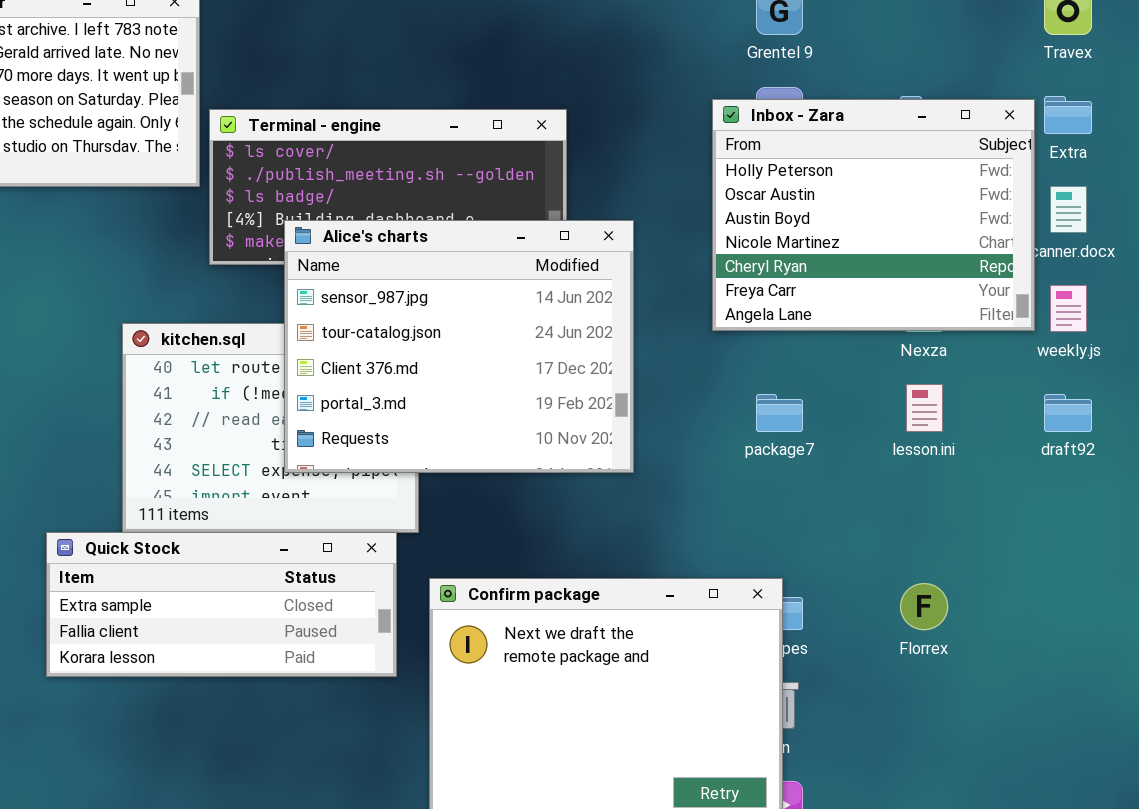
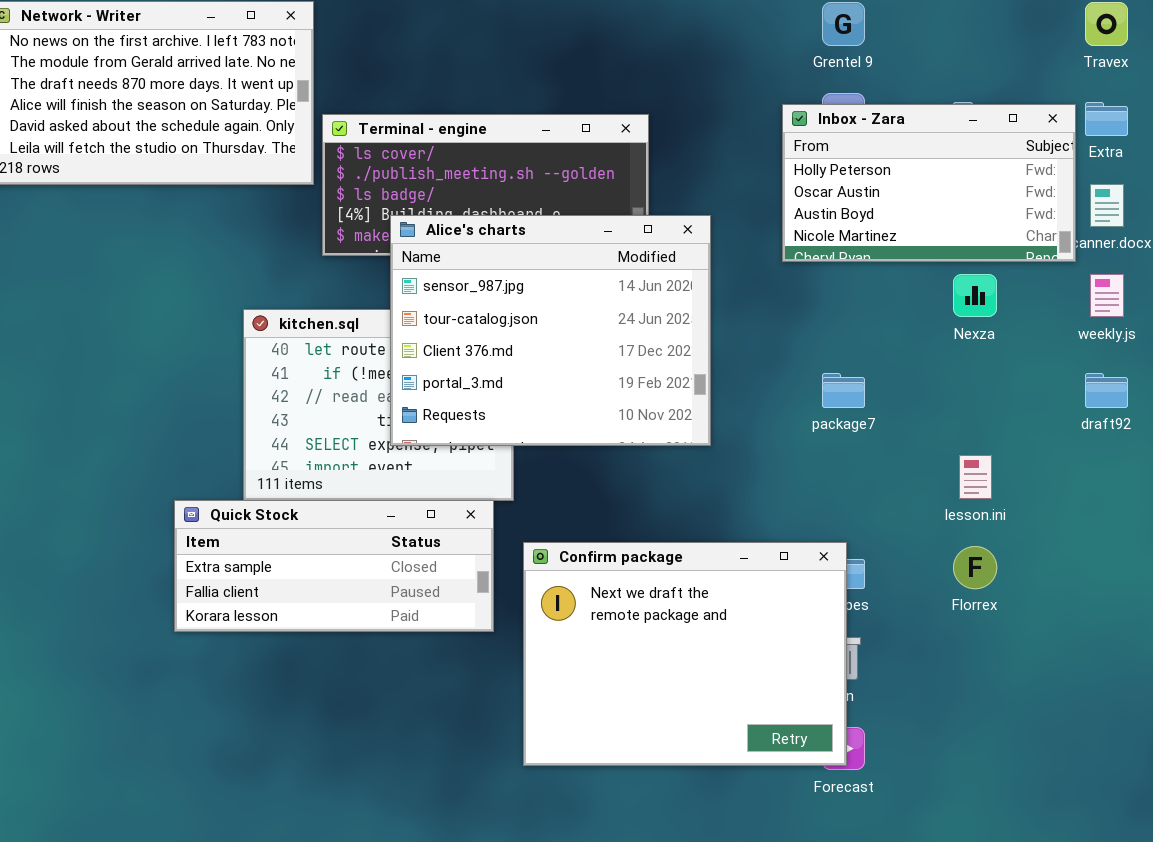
Inbox - Zara: [712,99,1035,331] -> [782,104,1076,262], resized
lesson.ini: [906,384,943,432] -> [959,455,992,499], moved

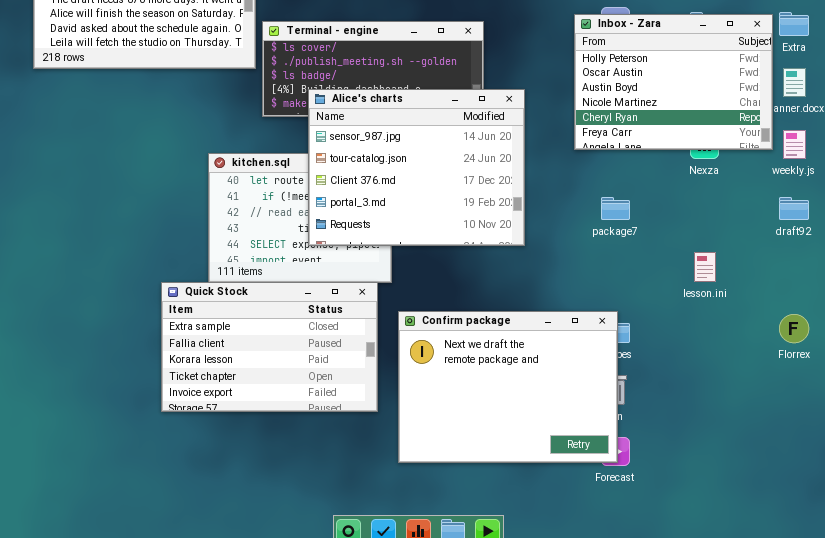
Inbox - Zara: [782,104,1076,262] -> [574,14,773,150], resized
Quick Stock: [174,500,494,632] -> [161,282,378,412], resized
Florrex: [953,546,997,589] -> [779,314,809,343], moved

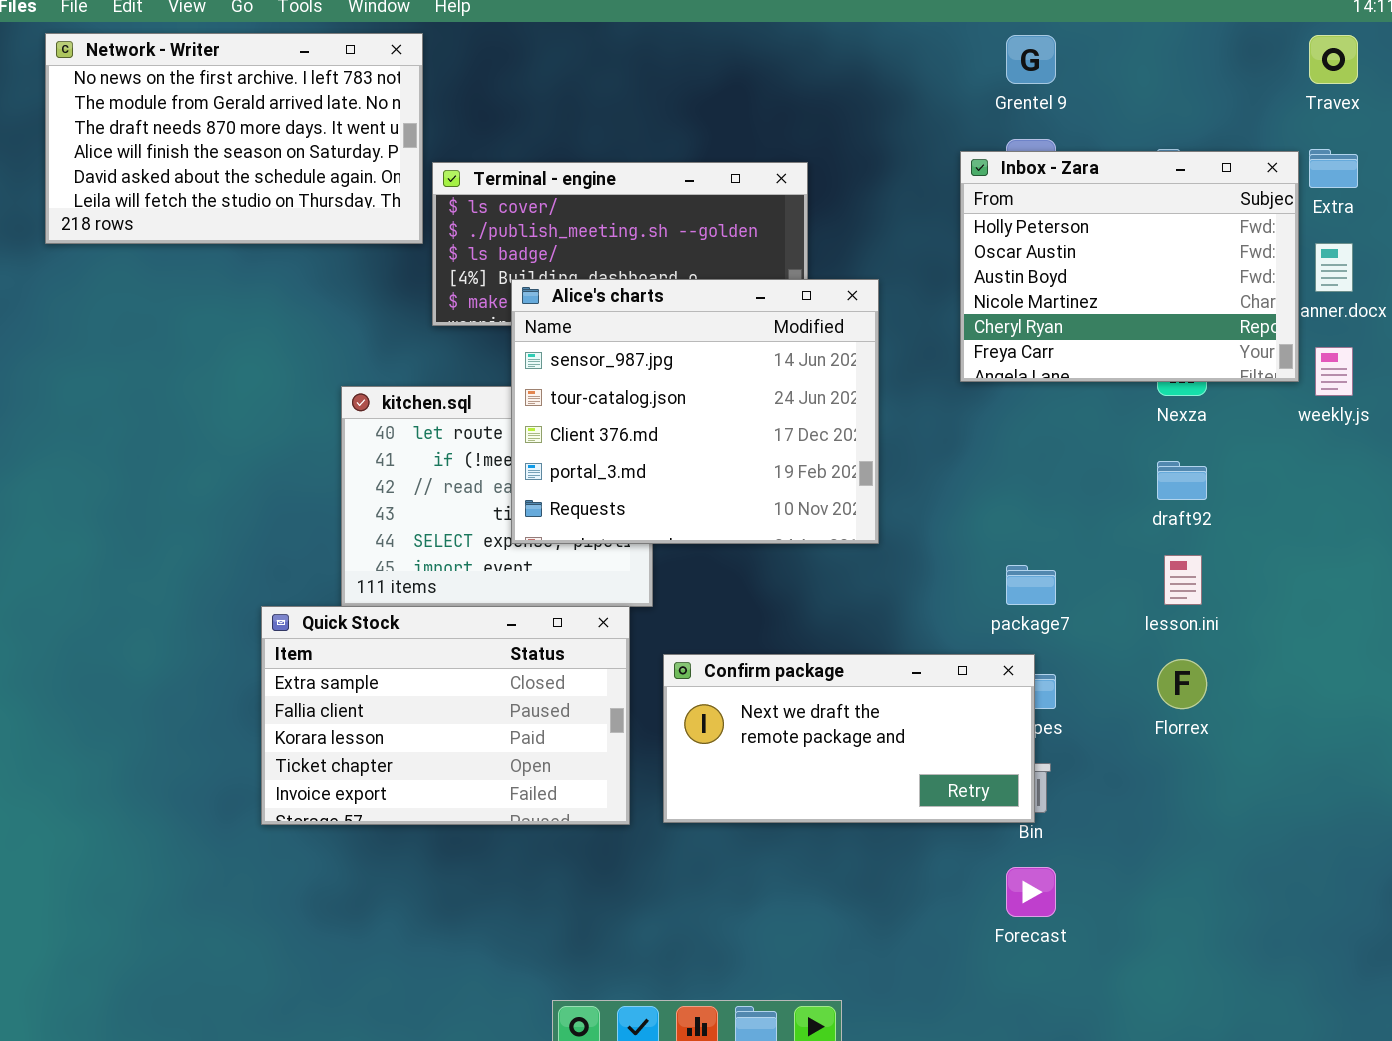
package7: [601,197,630,220] -> [1006,565,1056,605], moved
draft92: [779,197,809,220] -> [1157,461,1207,500], moved
Confirm package: [398,311,618,463] -> [663,654,1035,823], resized
Florrex: [779,314,809,343] -> [1157,659,1207,709], moved

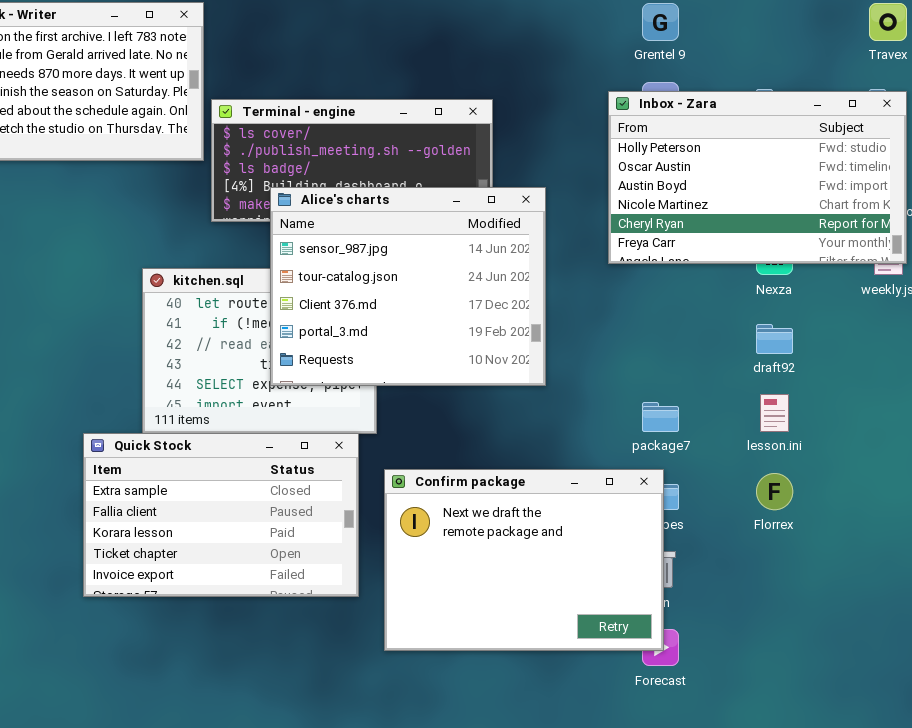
Inbox - Zara: [960,151,1299,382] -> [608,91,907,264], resized
Confirm package: [663,654,1035,823] -> [384,469,664,651], resized

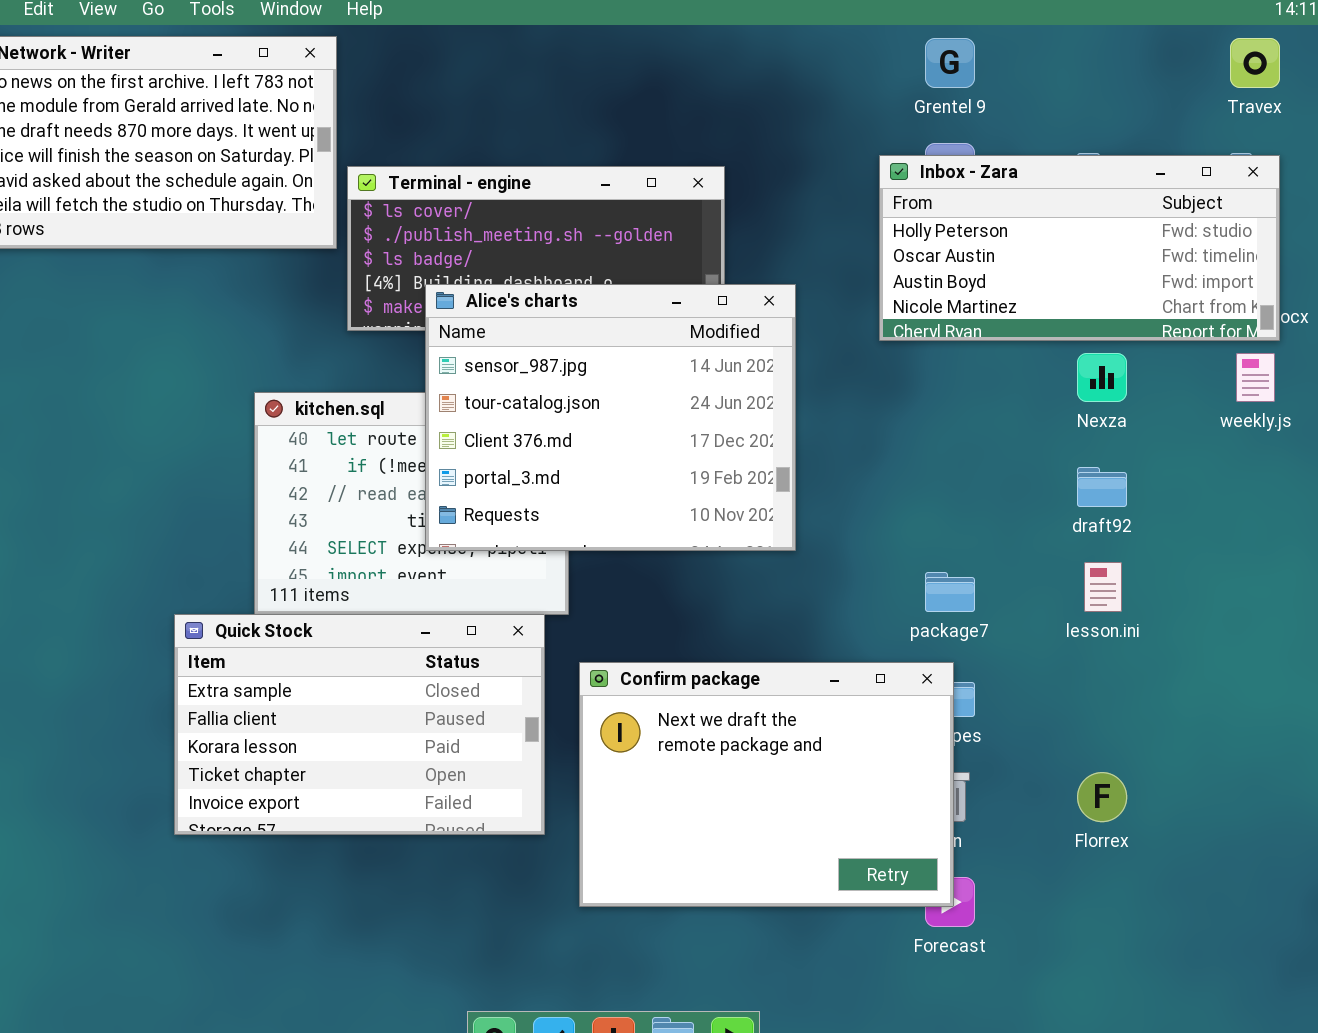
Inbox - Zara: [608,91,907,264] -> [879,155,1280,341], resized
Florrex: [756,473,793,510] -> [1077,772,1127,822], moved

